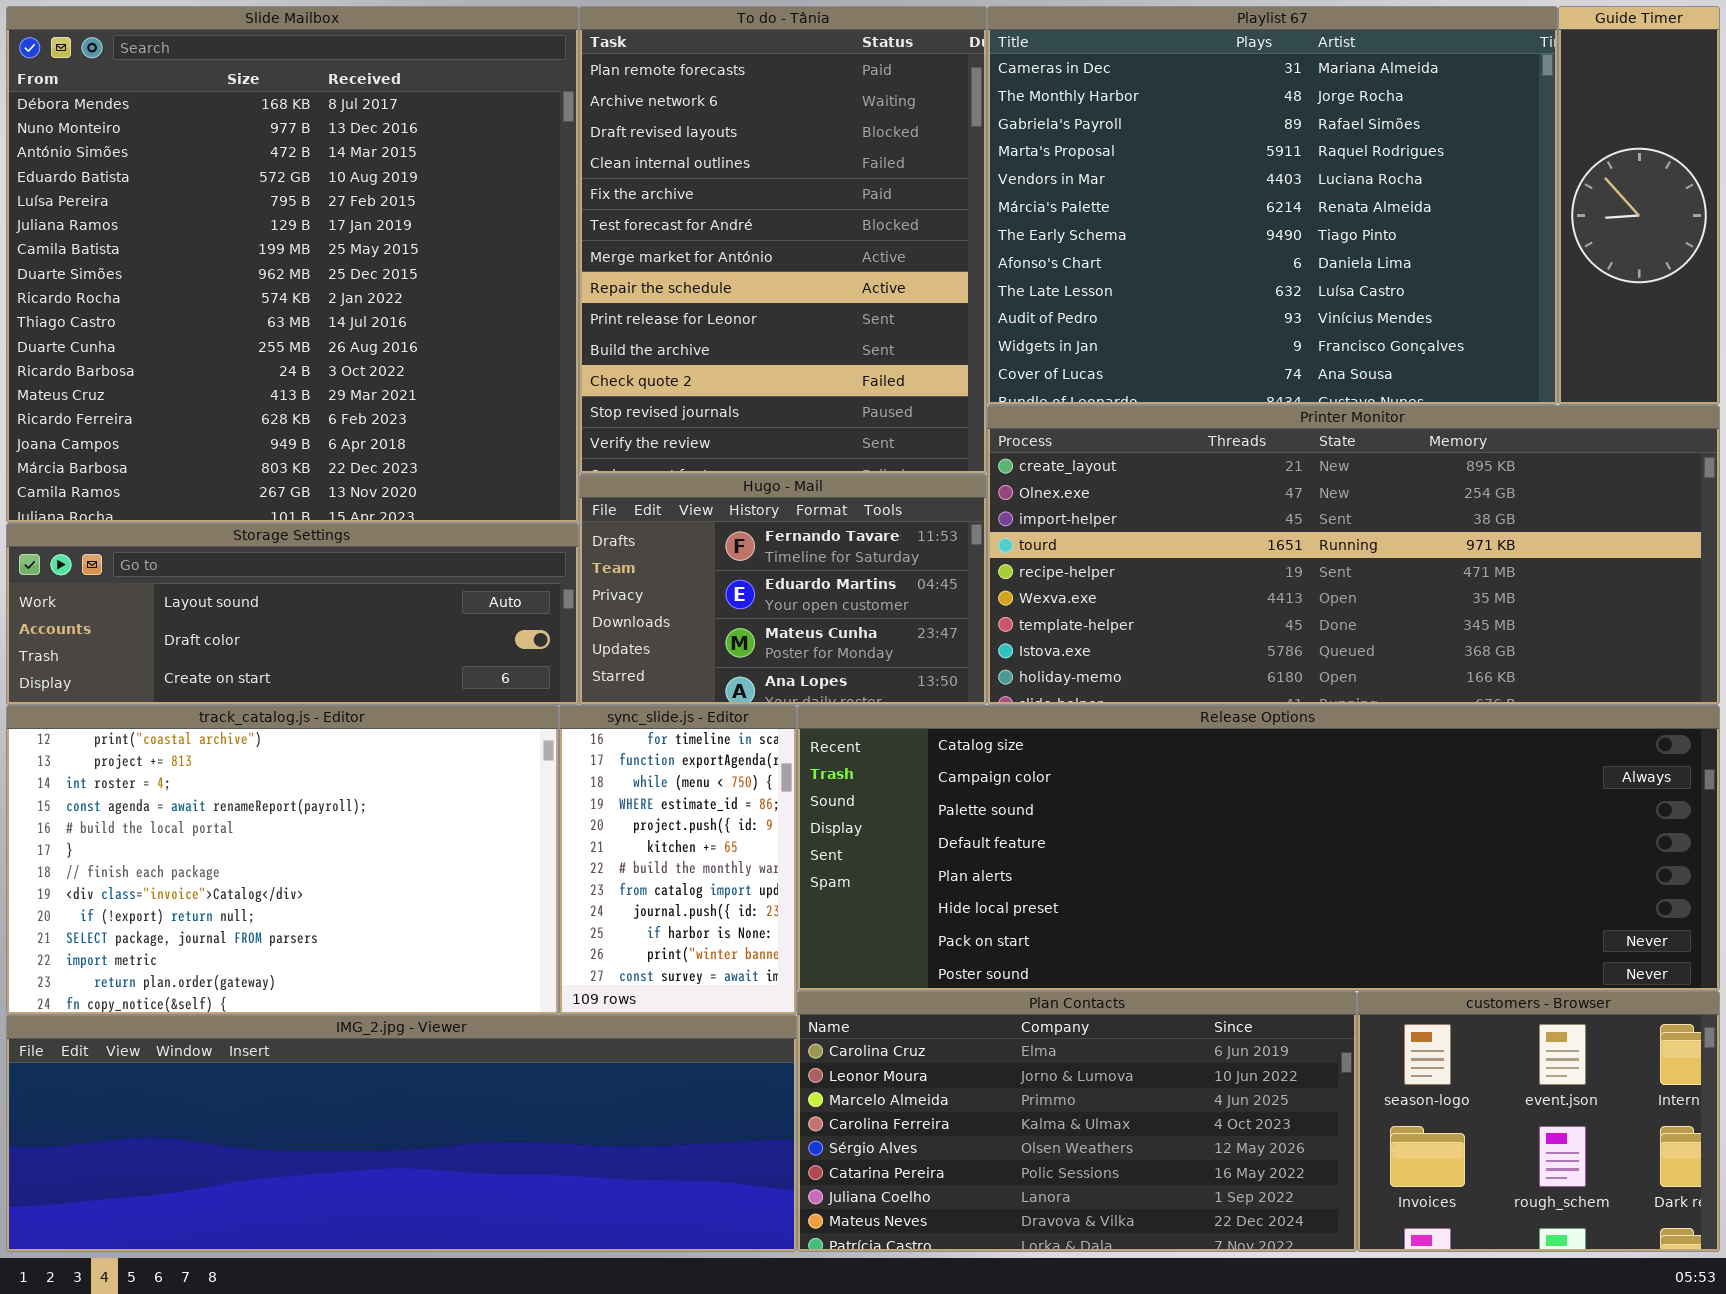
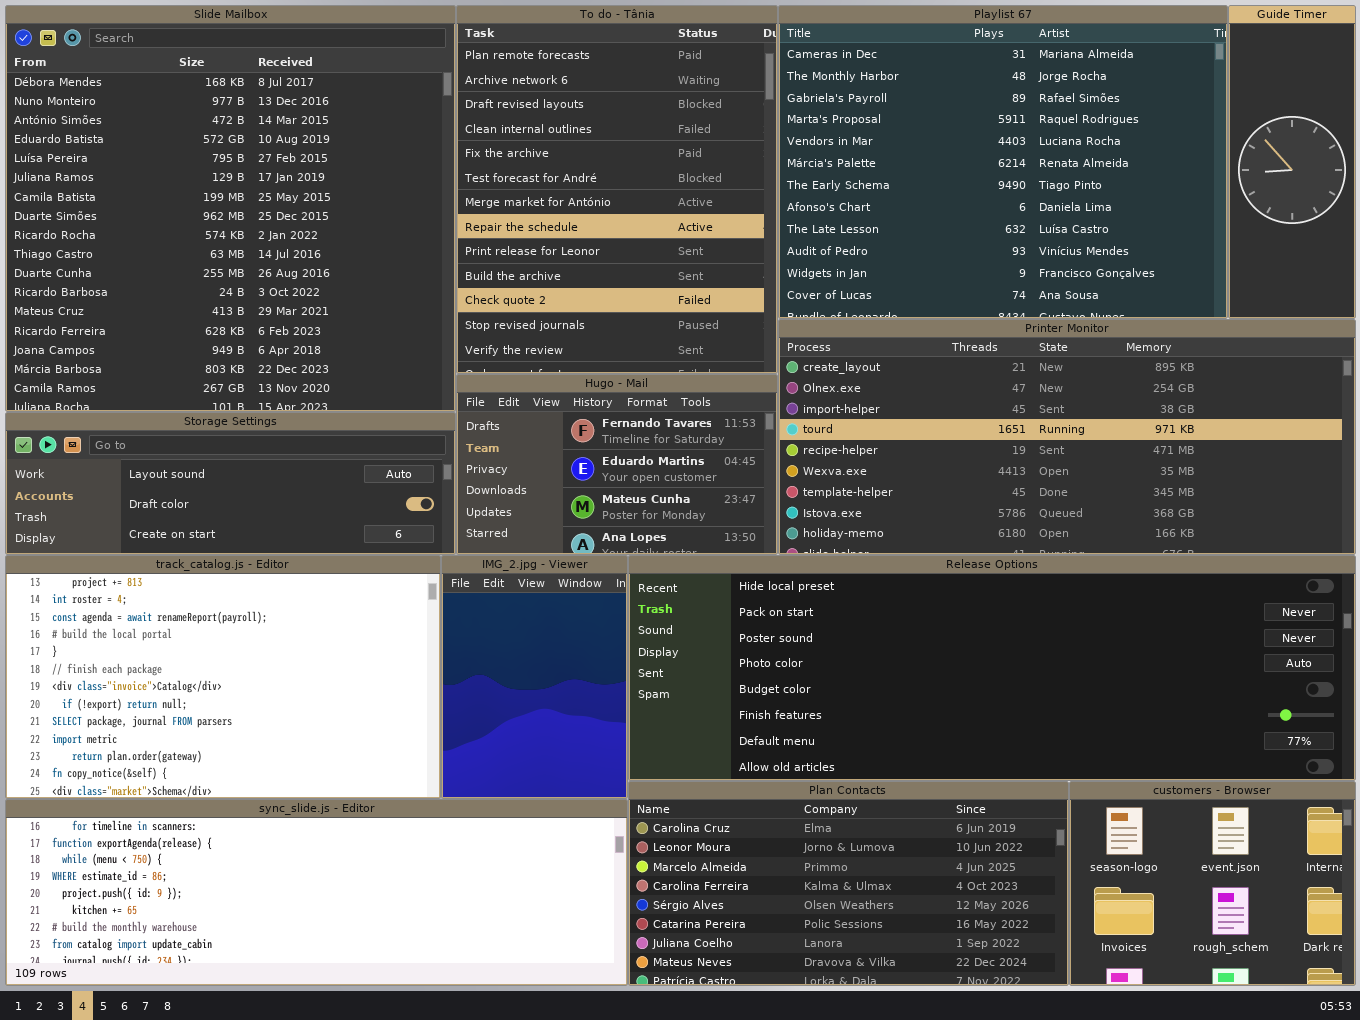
track_catalog.js - Editor: [6,705,559,1015] -> [5,555,441,799], scrolled down 1 row
sync_slide.js - Editor: [559,705,797,1015] -> [5,799,628,986], moved, resized
Release Options: [797,705,1720,991] -> [628,555,1356,781], scrolled down 5 rows
IMG_2.jpg - Viewer: [6,1015,797,1252] -> [441,555,628,799], moved, resized

